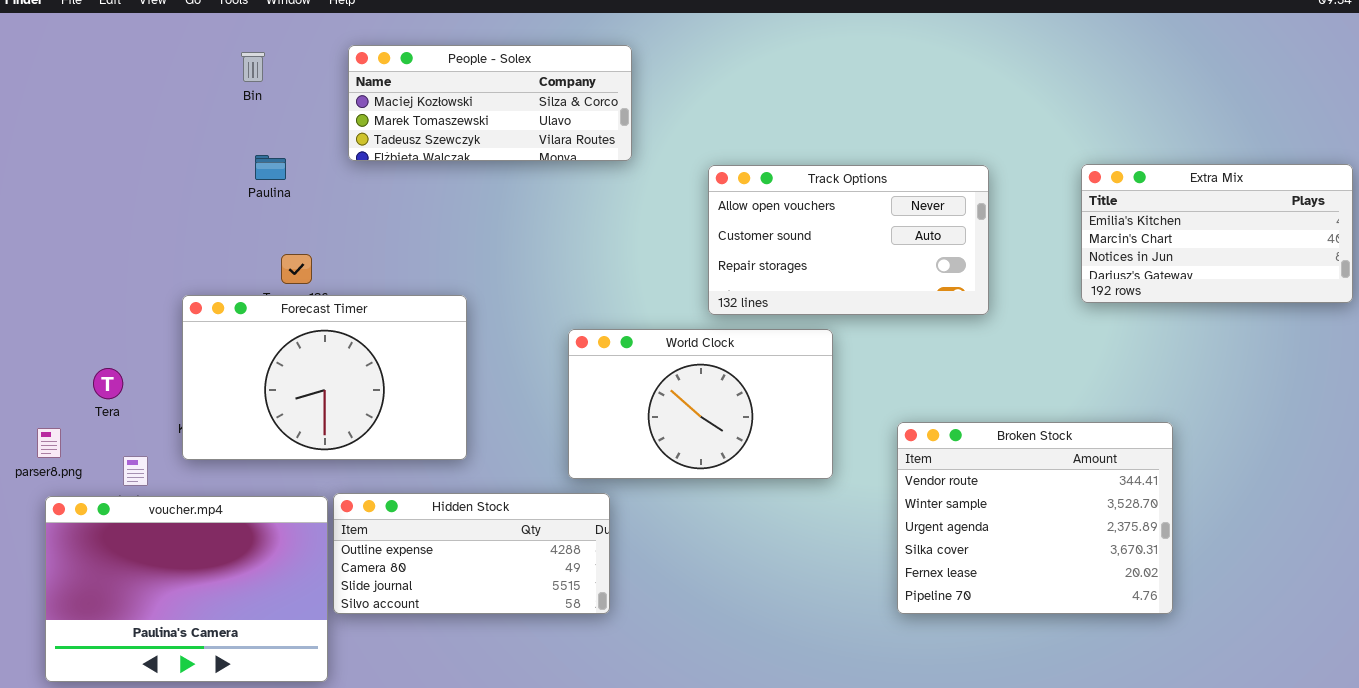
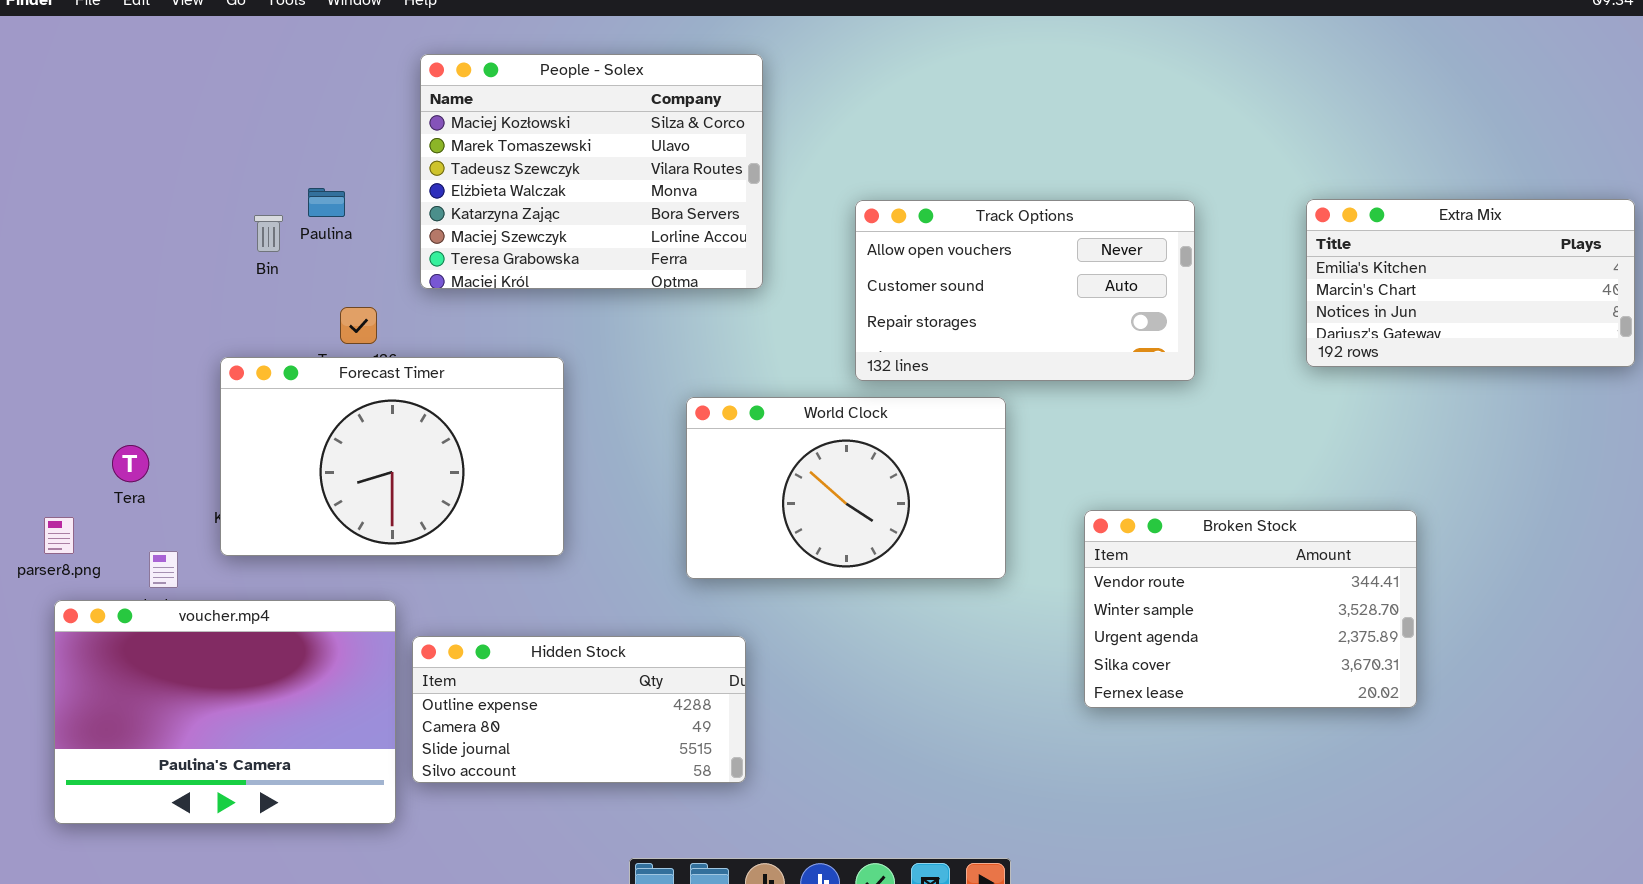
People - Solex: [348,45,632,161] -> [420,54,763,289], resized
Bin: [241,52,265,82] -> [254,215,283,252], moved
Broken Stock: [897,422,1173,614] -> [1084,510,1417,708], resized
Hidden Stock: [333,493,610,614] -> [412,636,746,783], moved

